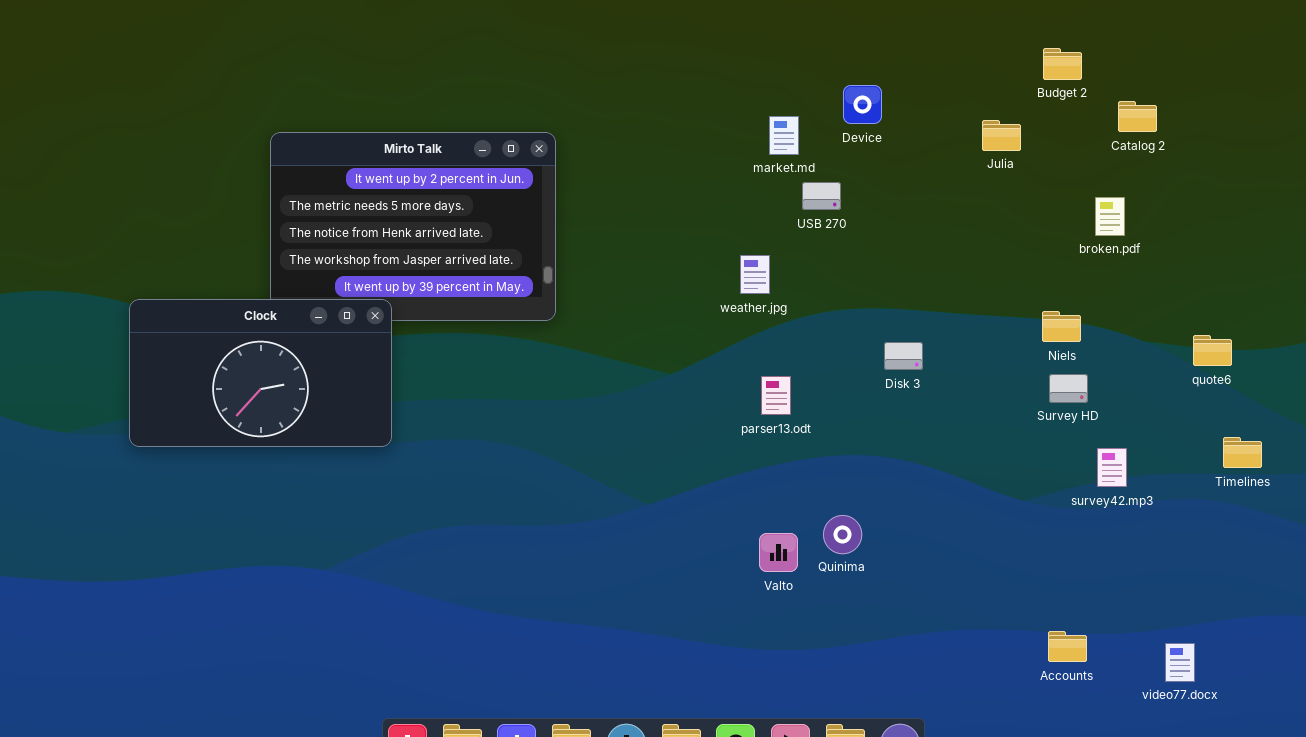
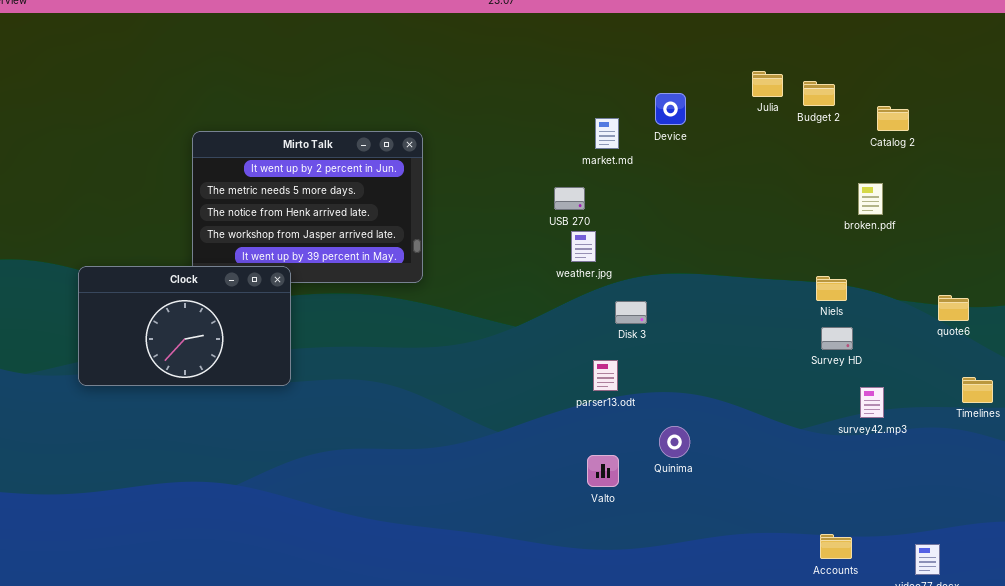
Budget 2: [1043,48,1082,80] -> [803,81,835,106], moved
Julia: [982,120,1021,151] -> [752,71,783,97], moved
USB 270: [802,182,841,210] -> [554,187,585,210], moved
Disk 3: [884,342,923,370] -> [615,301,647,324], moved
parser13.odt: [761,376,791,415] -> [593,360,618,391], moved
Quinima: [823,515,862,554] -> [659,426,690,458], moved

